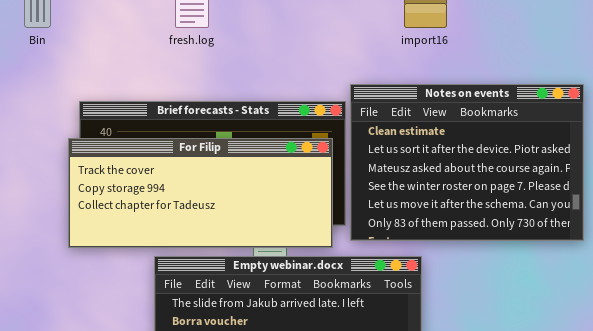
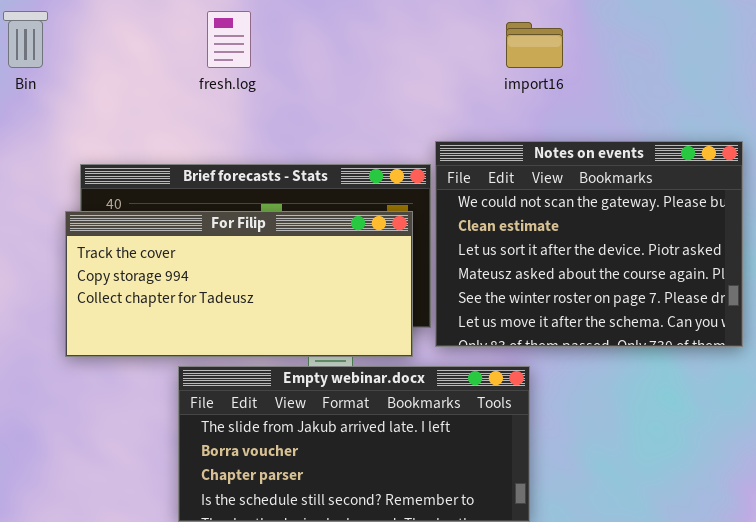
Notes on events: [350,84,584,241] -> [435,141,743,347], scrolled up 1 row

